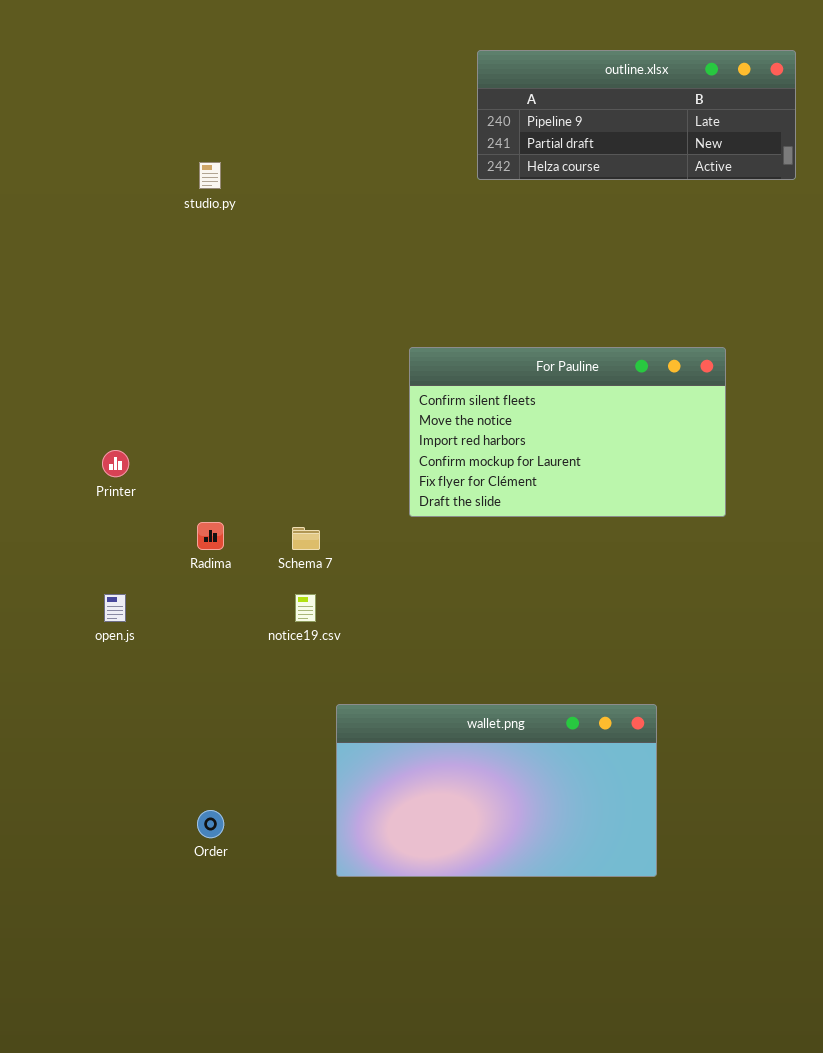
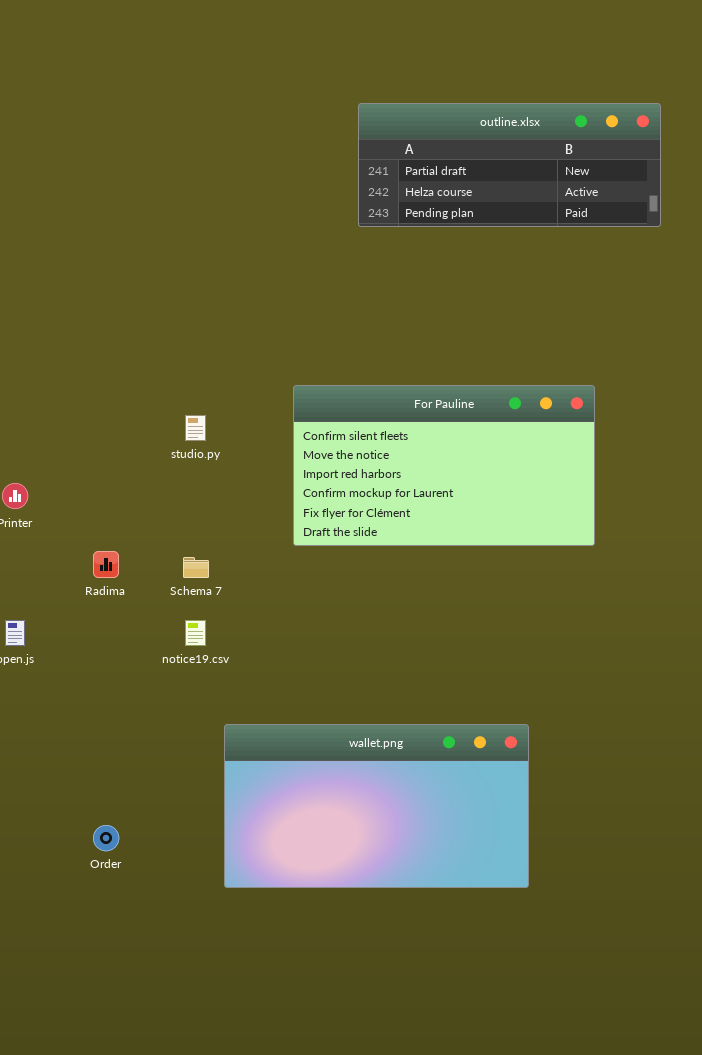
outline.xlsx: [477,50,796,180] -> [358,103,661,227], scrolled down 1 row
studio.py: [199,162,221,189] -> [185,415,206,441], moved

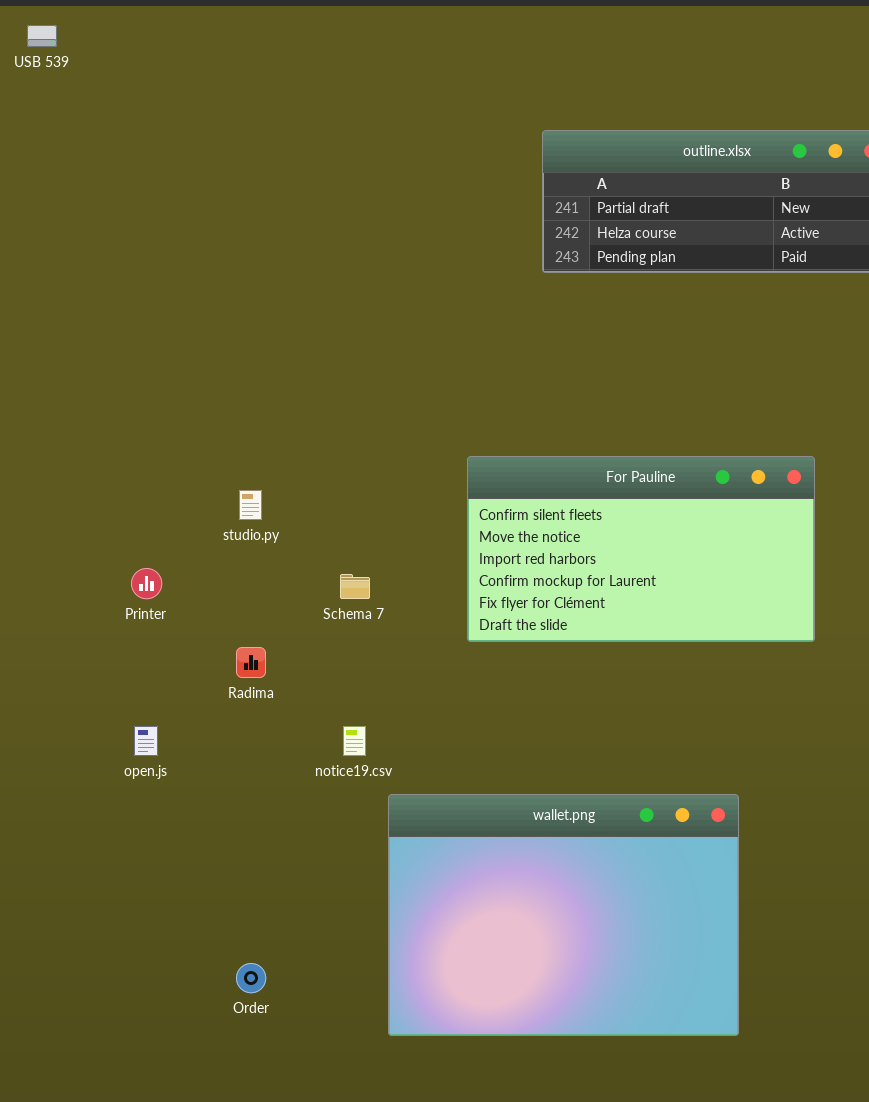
studio.py: [185,415,206,441] -> [239,490,262,520], moved
Schema 7: [183,557,209,578] -> [340,574,370,599], moved
wallet.png: [224,724,529,888] -> [388,794,739,1036], resized

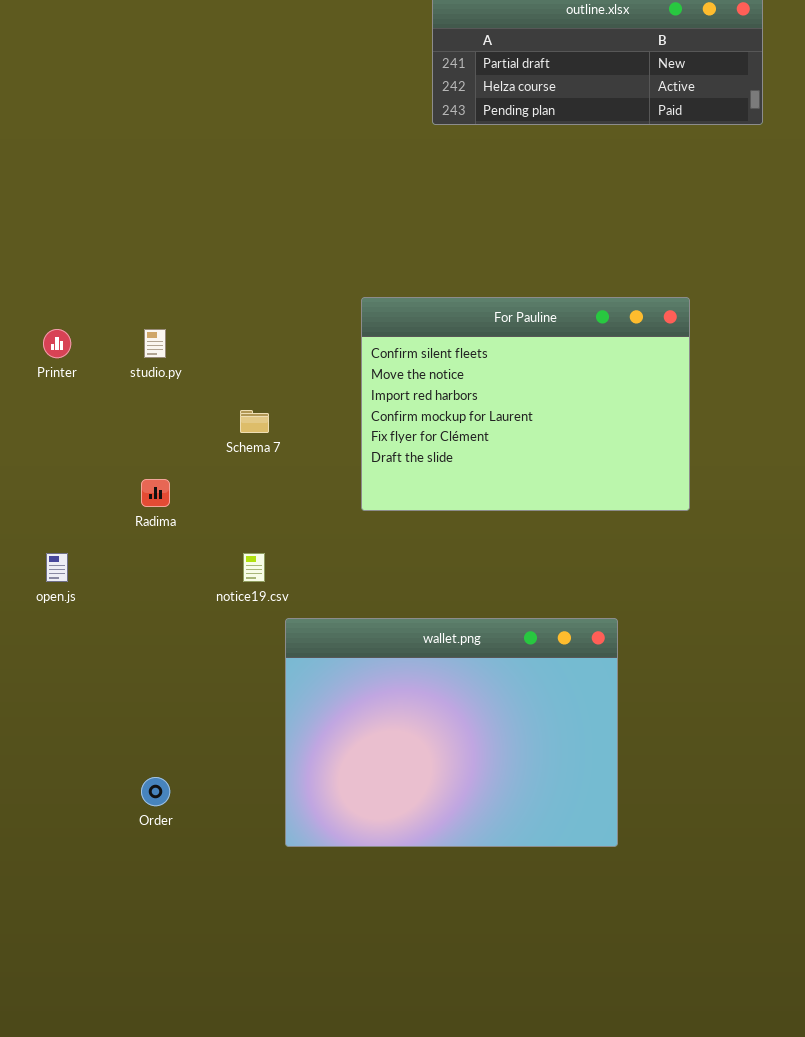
For Pauline: [467,456,815,642] -> [361,297,690,511], resized
Printer: [131,568,162,599] -> [43,329,71,358], moved

